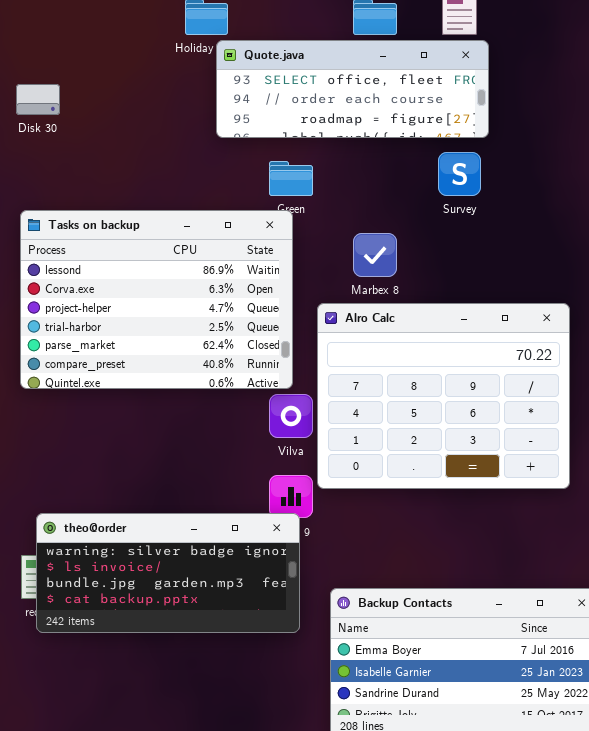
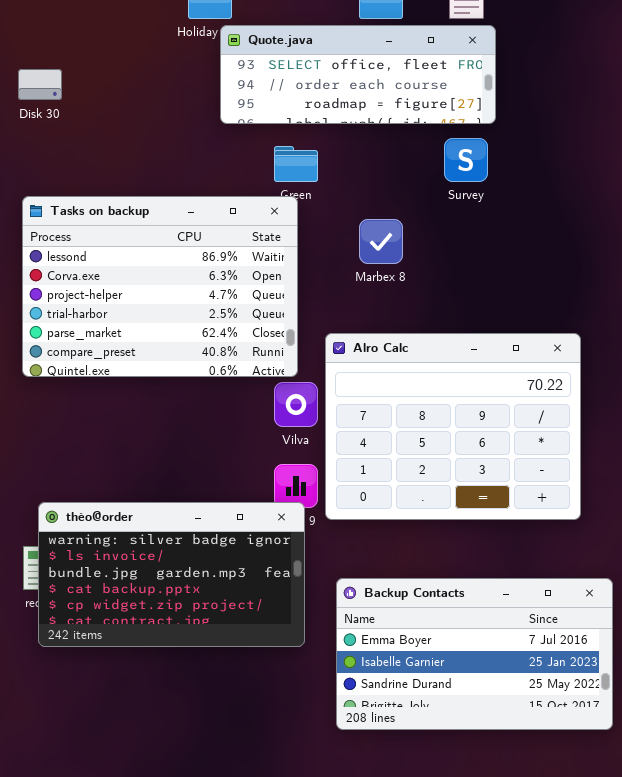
Alro Calc: [317,303,570,489] -> [325,333,581,520], moved
théo@order: [36,513,300,633] -> [38,502,305,647], resized

